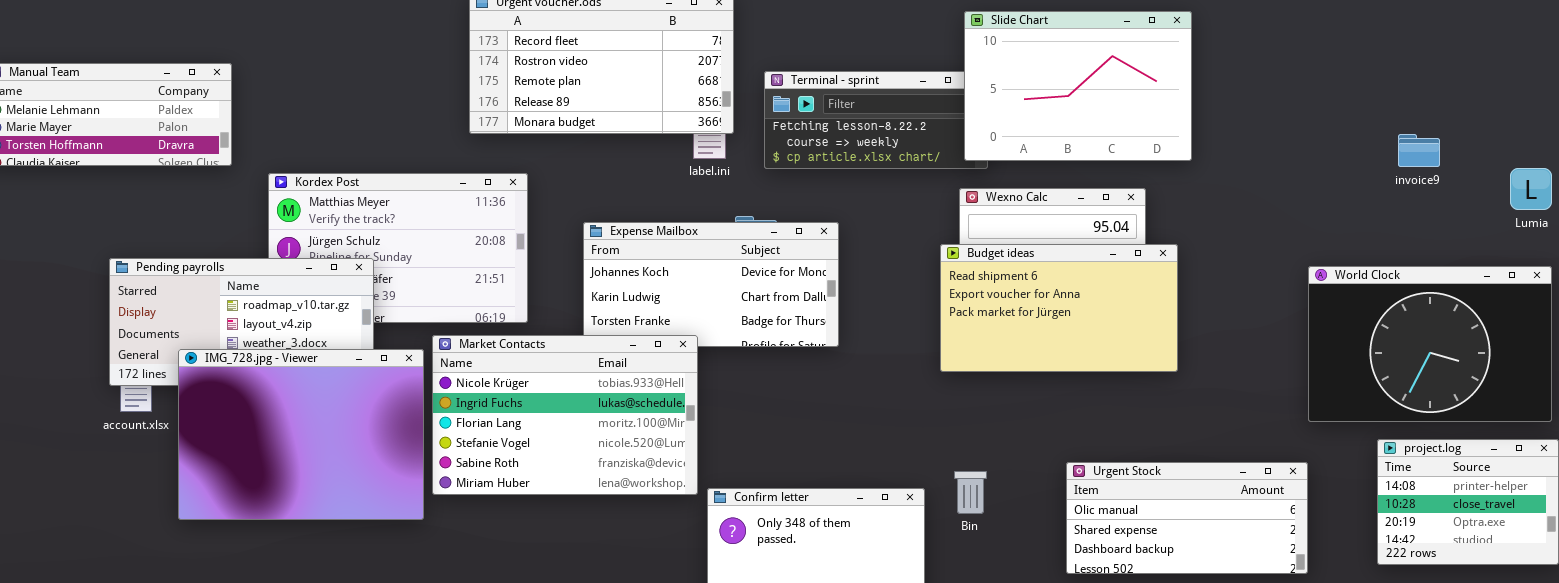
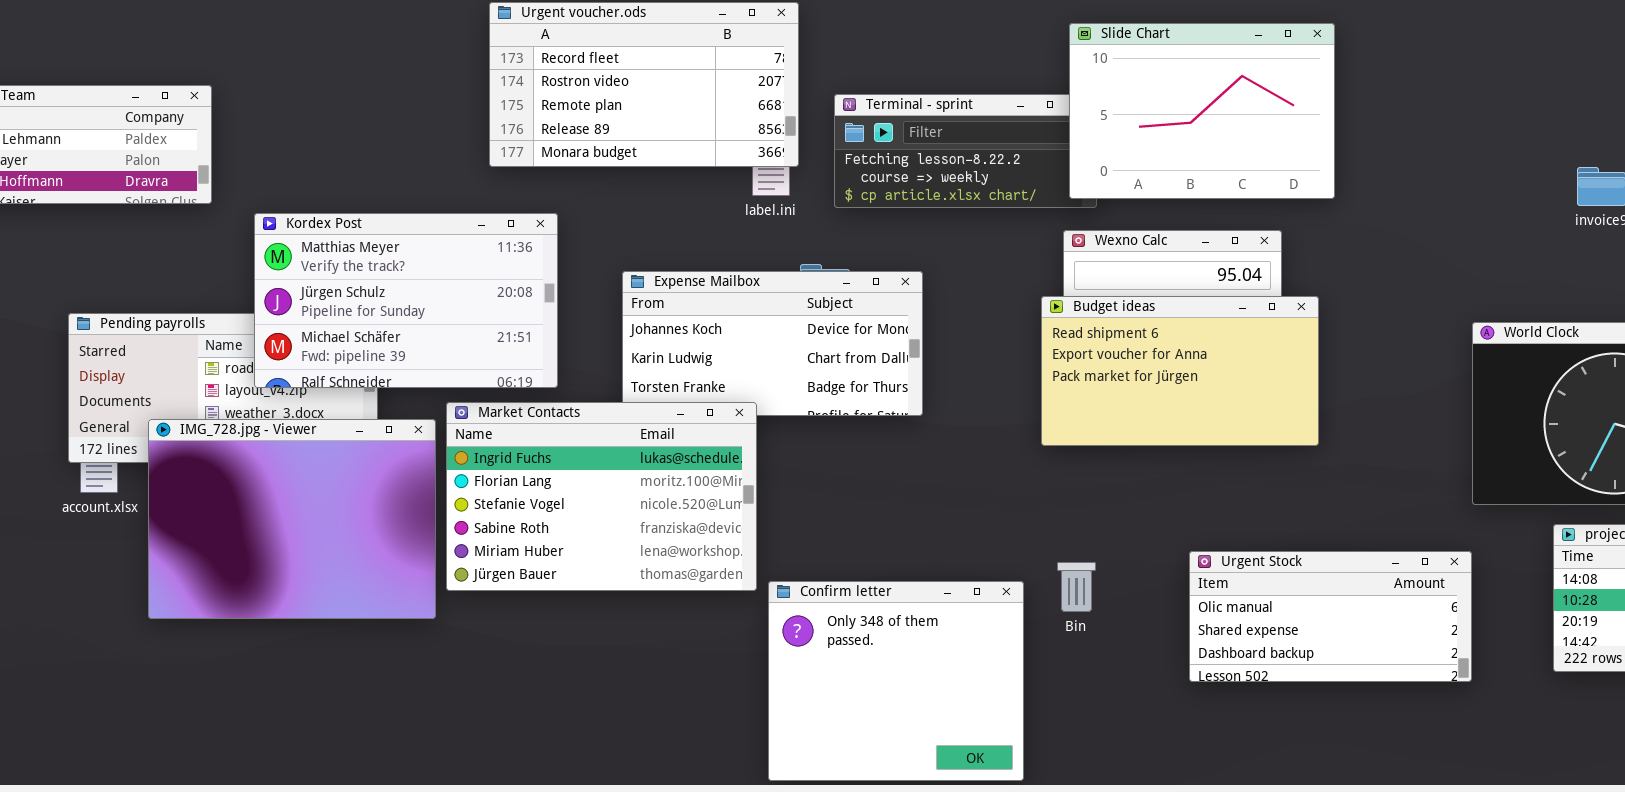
Kordex Post: [268,173,528,323] -> [254,213,558,388], raised
Market Contacts: [432,335,698,495] -> [446,402,757,591], scrolled down 1 row

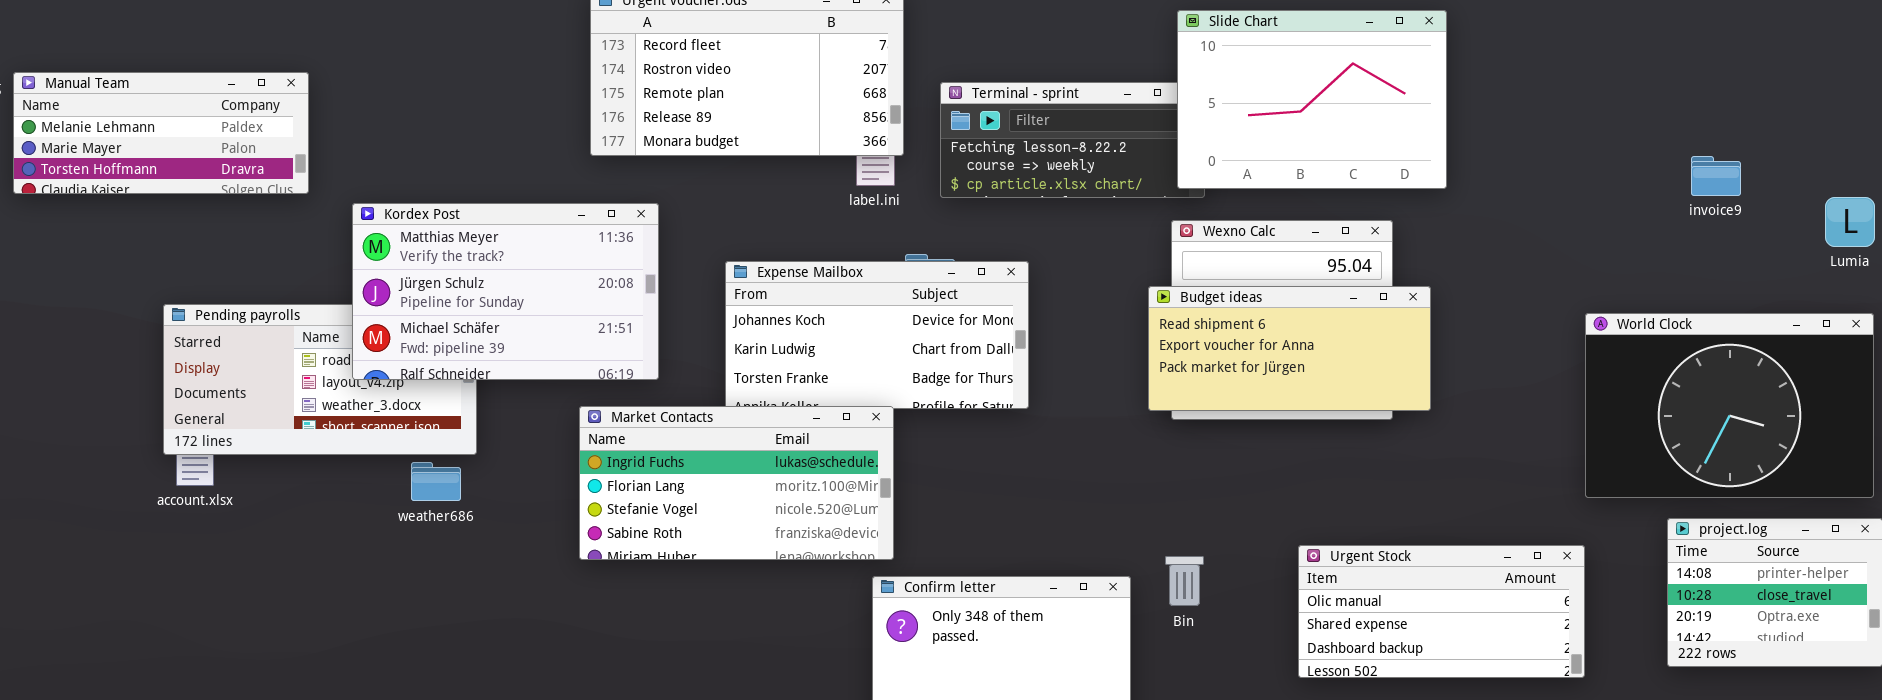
Budget ideas: [1041,296,1319,446] -> [1148,286,1431,411], resized
Market Contacts: [446,402,757,591] -> [579,406,894,560], moved, resized
IMG_728.jpg - Viewer: [148,419,436,619] -> none, closed

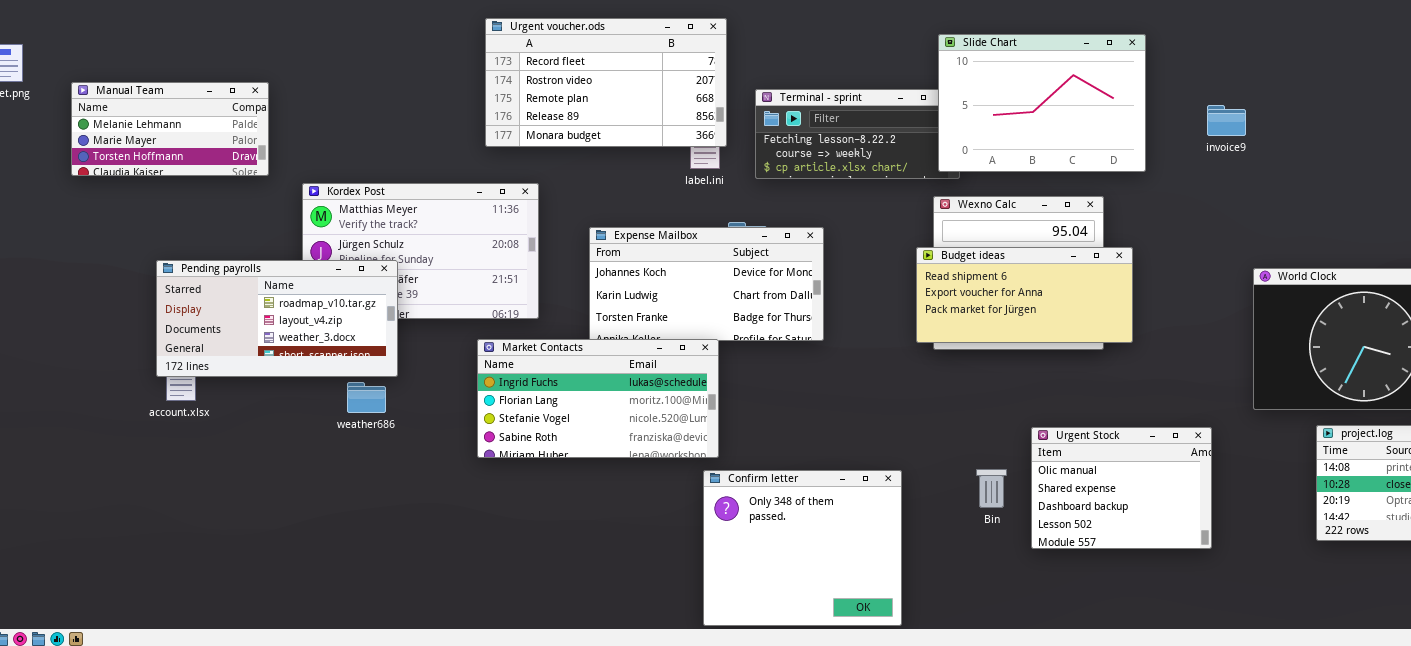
Manual Team: [13,72,309,194] -> [71,82,269,176], resized
invoice9: [1691,156,1741,196] -> [1207,105,1246,136], moved
Pending payrolls: [163,304,477,455] -> [156,260,398,377], raised
Urgent Stock: [1298,545,1585,678] -> [1031,427,1212,549], resized
Bin: [1165,556,1204,606] -> [976,469,1007,508], moved

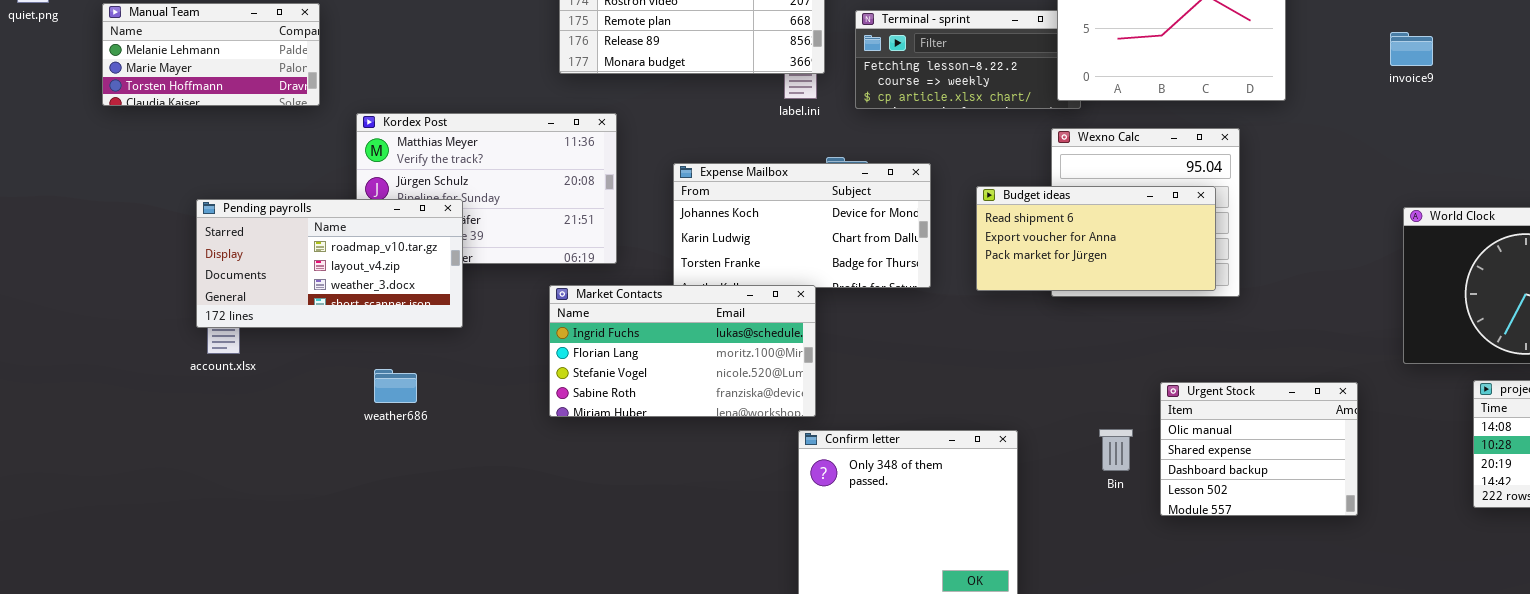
invoice9: [1207,105,1246,136] -> [1390,32,1433,66], moved
Budget ideas: [916,247,1133,343] -> [976,186,1216,291], moved
weather686: [347,382,386,413] -> [374,369,417,403], moved

